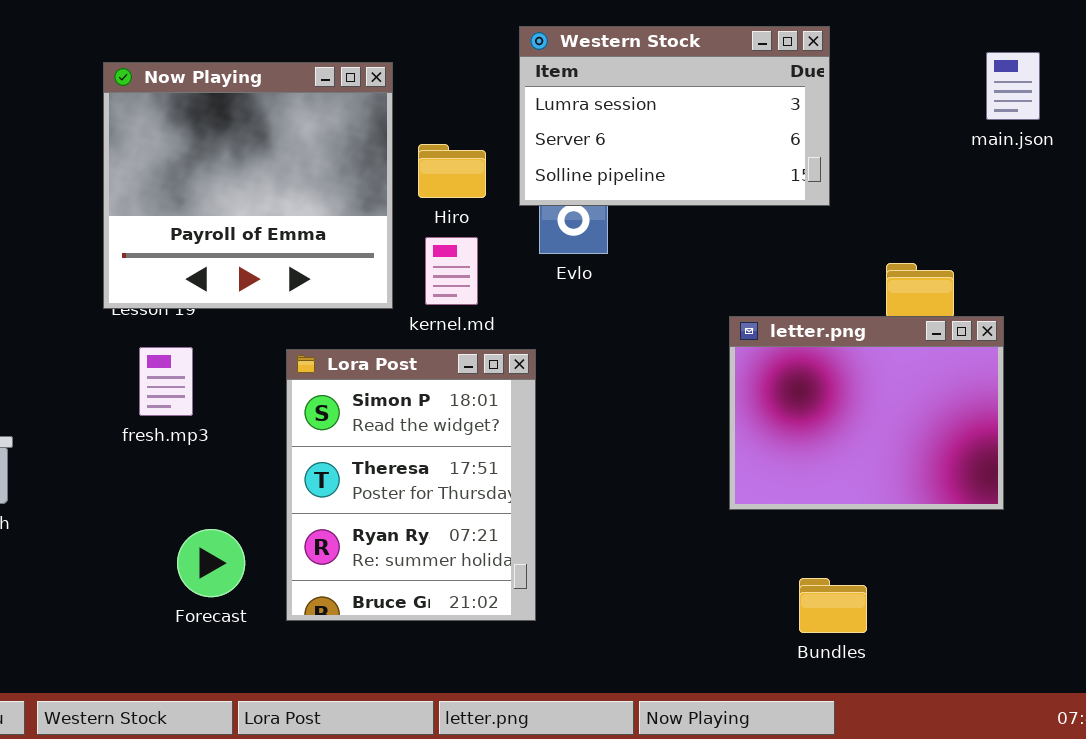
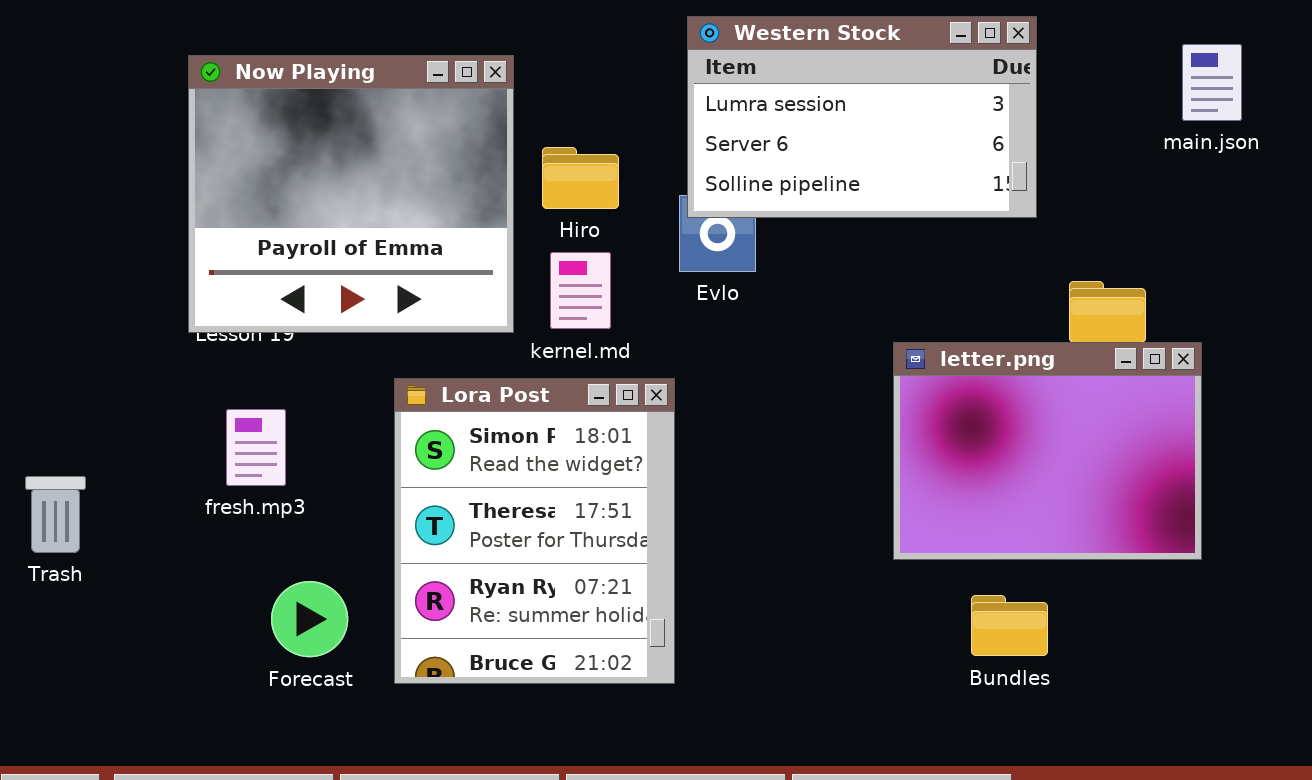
Western Stock: [519,26,830,206] -> [687,16,1037,218], moved
fresh.mp3: [139,347,193,416] -> [226,409,286,486], moved
Bundles: [799,578,867,633] -> [971,595,1048,656], moved

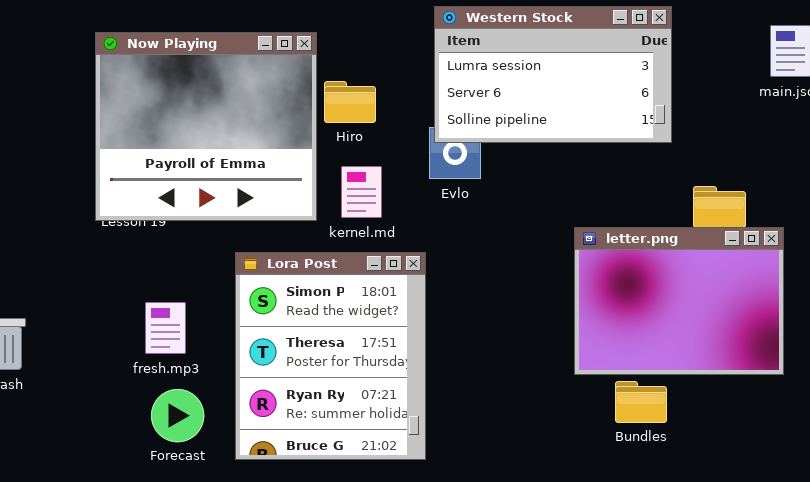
Hiro: [542,147,619,209] -> [324,81,376,123], moved
fresh.mp3: [226,409,286,486] -> [145,302,186,354], moved
Bundles: [971,595,1048,656] -> [615,381,667,423], moved

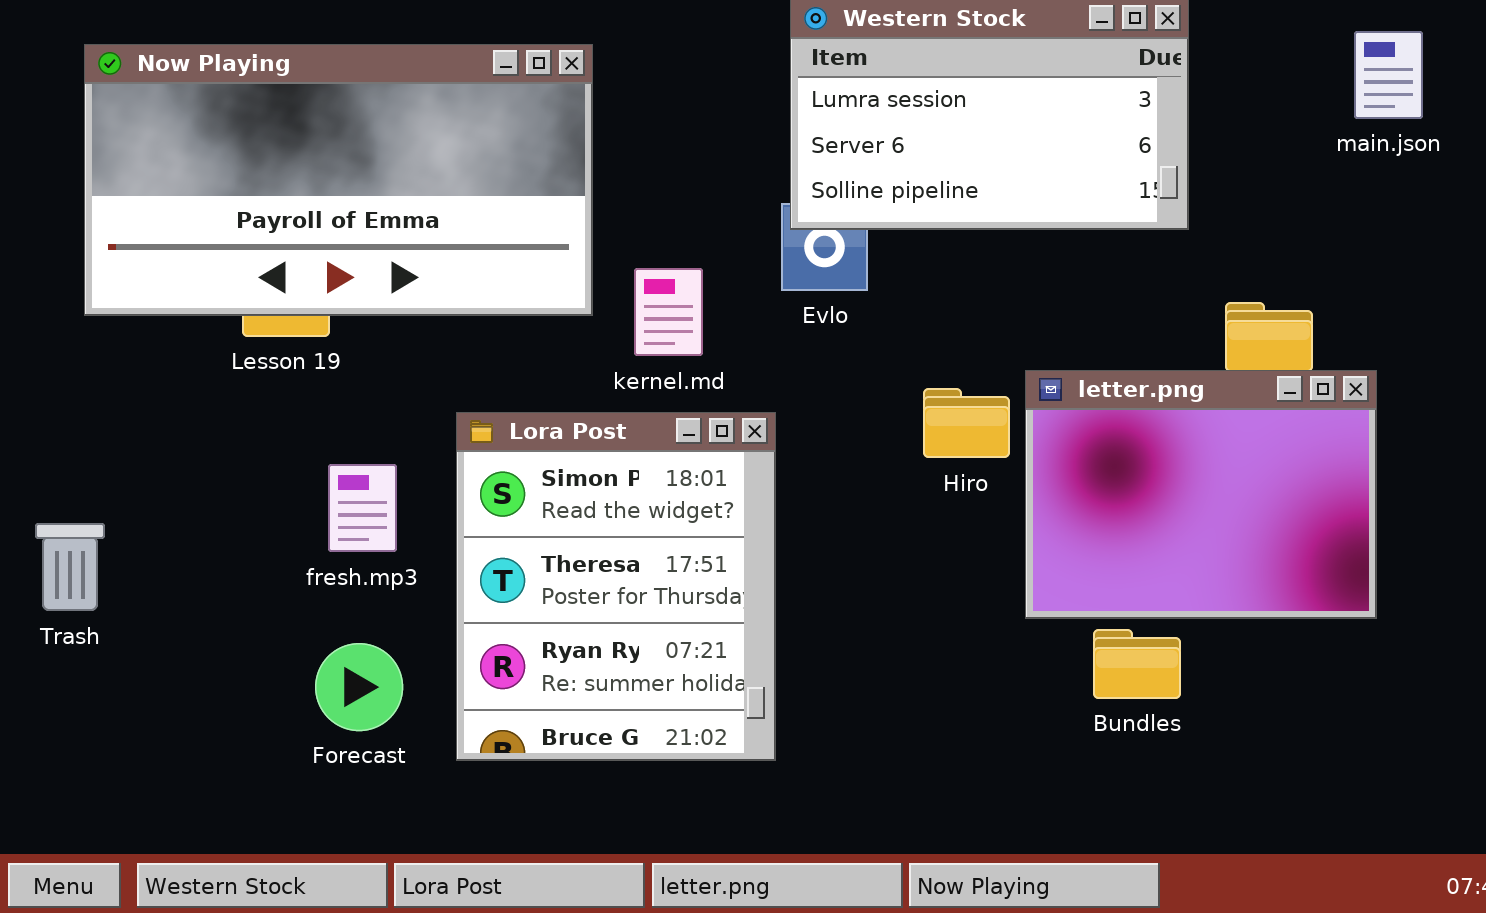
Now Playing: [95,32,317,221] -> [84,44,593,316], resized
Hiro: [324,81,376,123] -> [923,388,1010,458], moved
fresh.mp3: [145,302,186,354] -> [328,464,397,552], moved

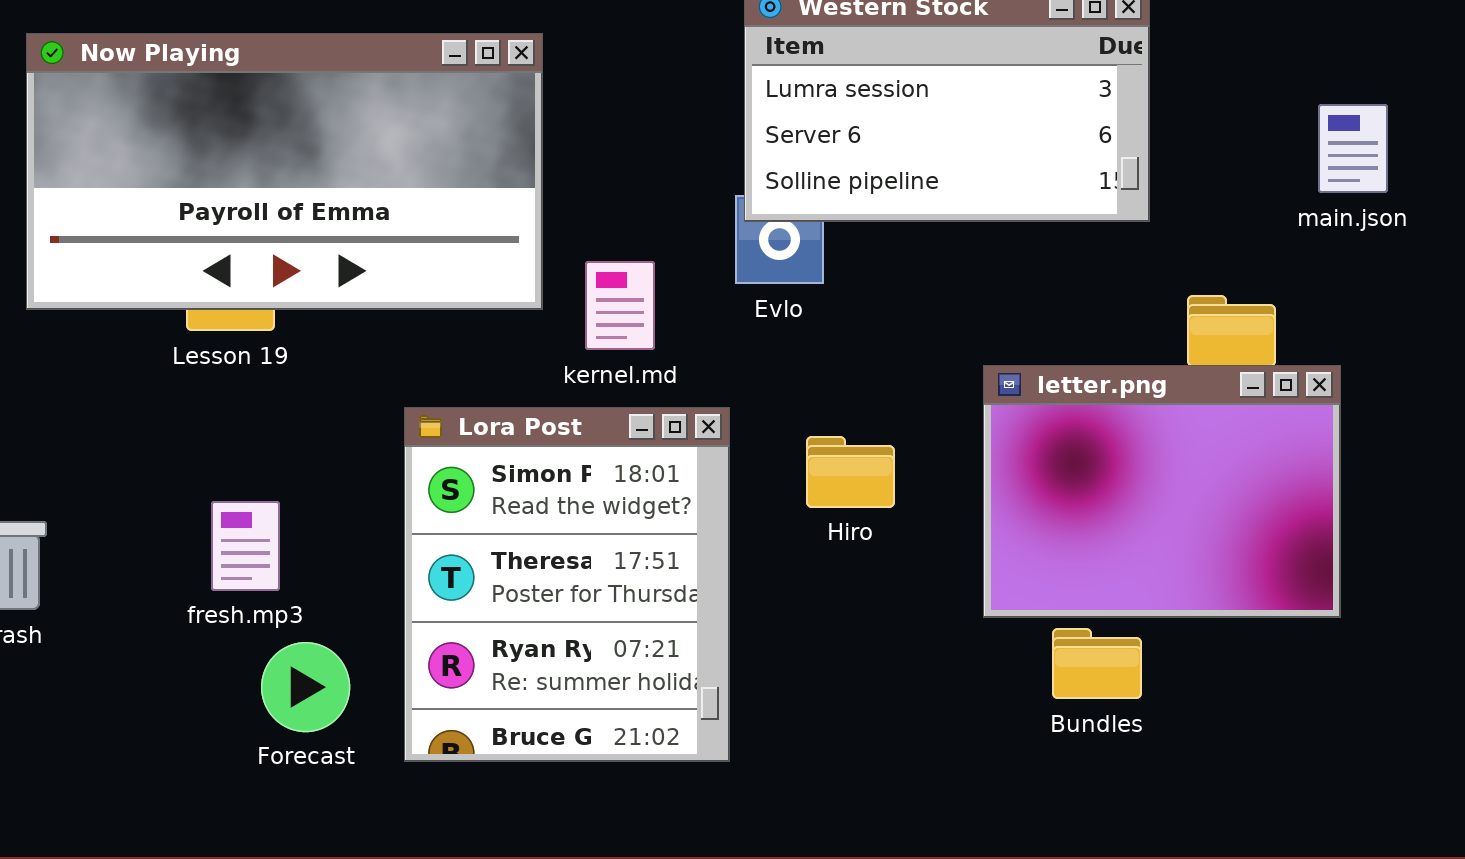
main.json: [1354,31,1423,119] -> [1318,104,1388,193], moved
Hiro: [923,388,1010,458] -> [806,436,895,508], moved
fresh.mp3: [328,464,397,552] -> [211,501,280,591], moved

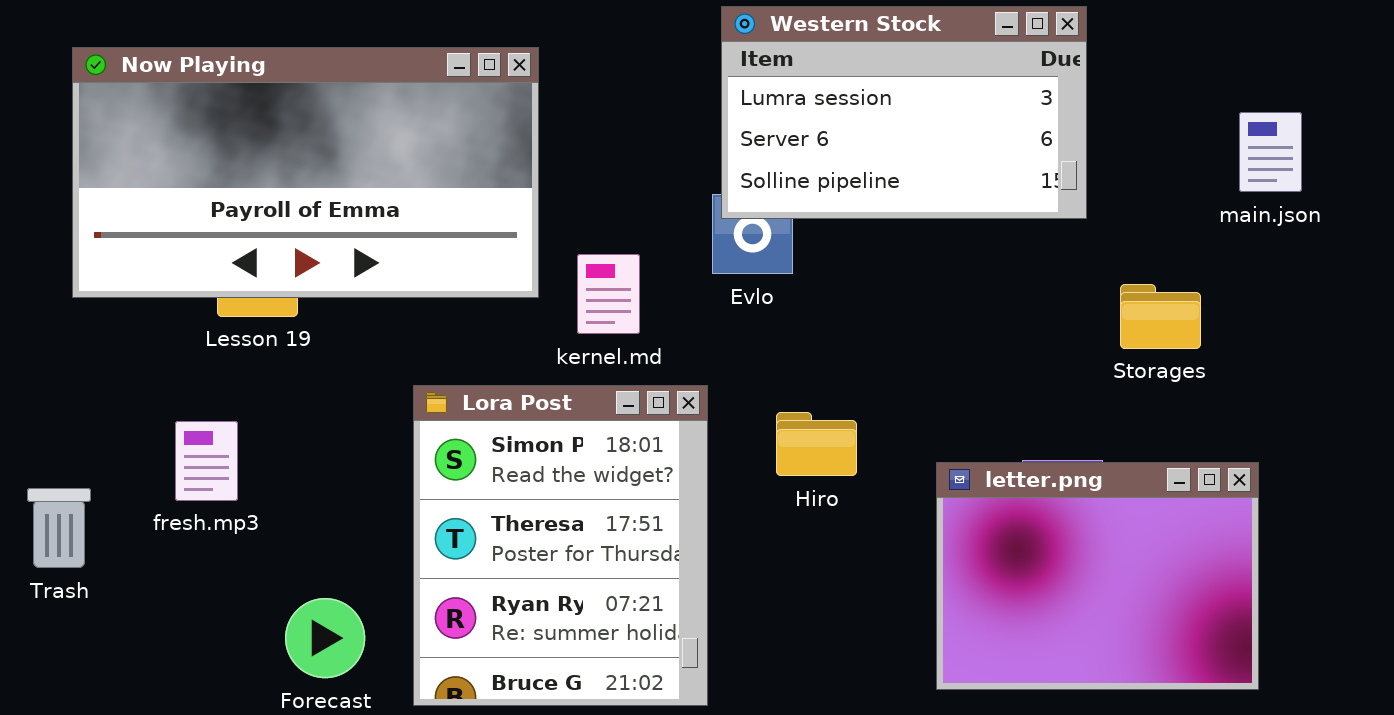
letter.png: [983,365,1341,618] -> [936,462,1259,690], moved
fresh.mp3: [211,501,280,591] -> [175,421,238,501], moved

